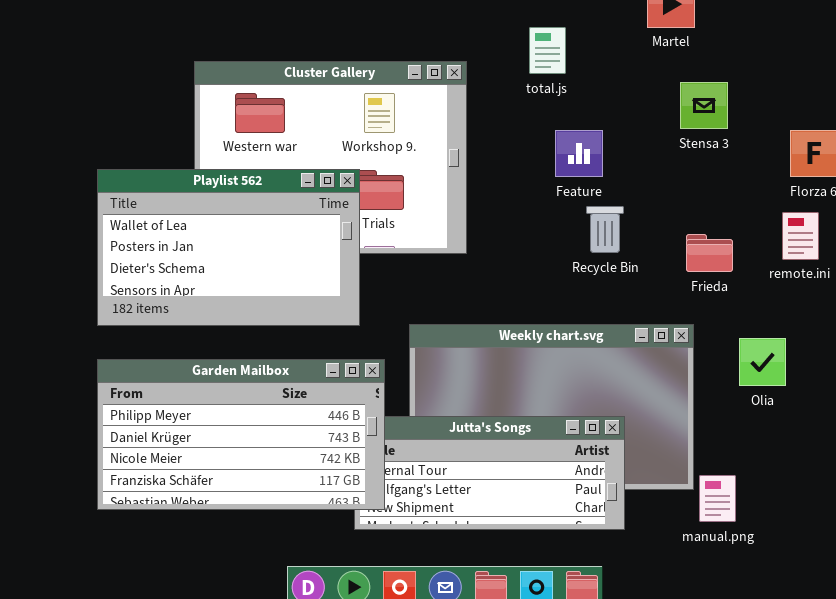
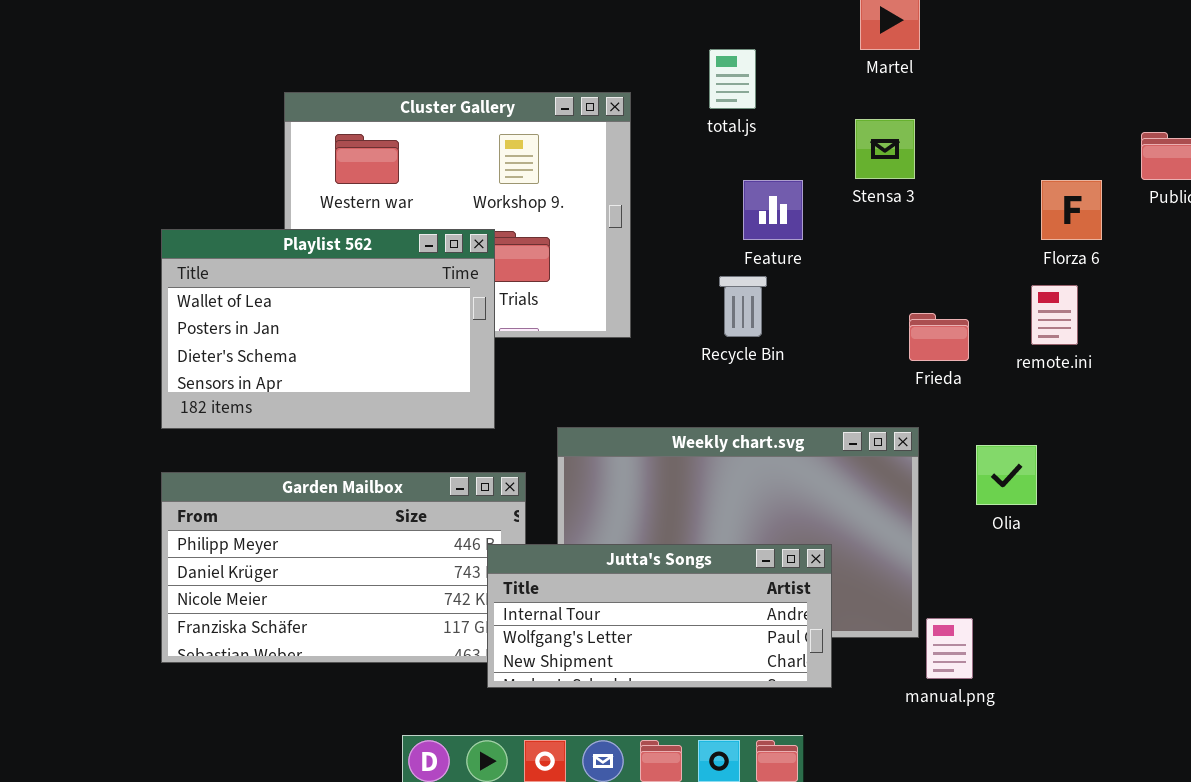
Stensa 3: [680,82,728,129] -> [855,119,915,179], moved
Recycle Bin: [586,206,624,253] -> [719,276,767,337], moved
Jutta's Songs: [354,416,625,530] -> [487,544,832,688], raised

